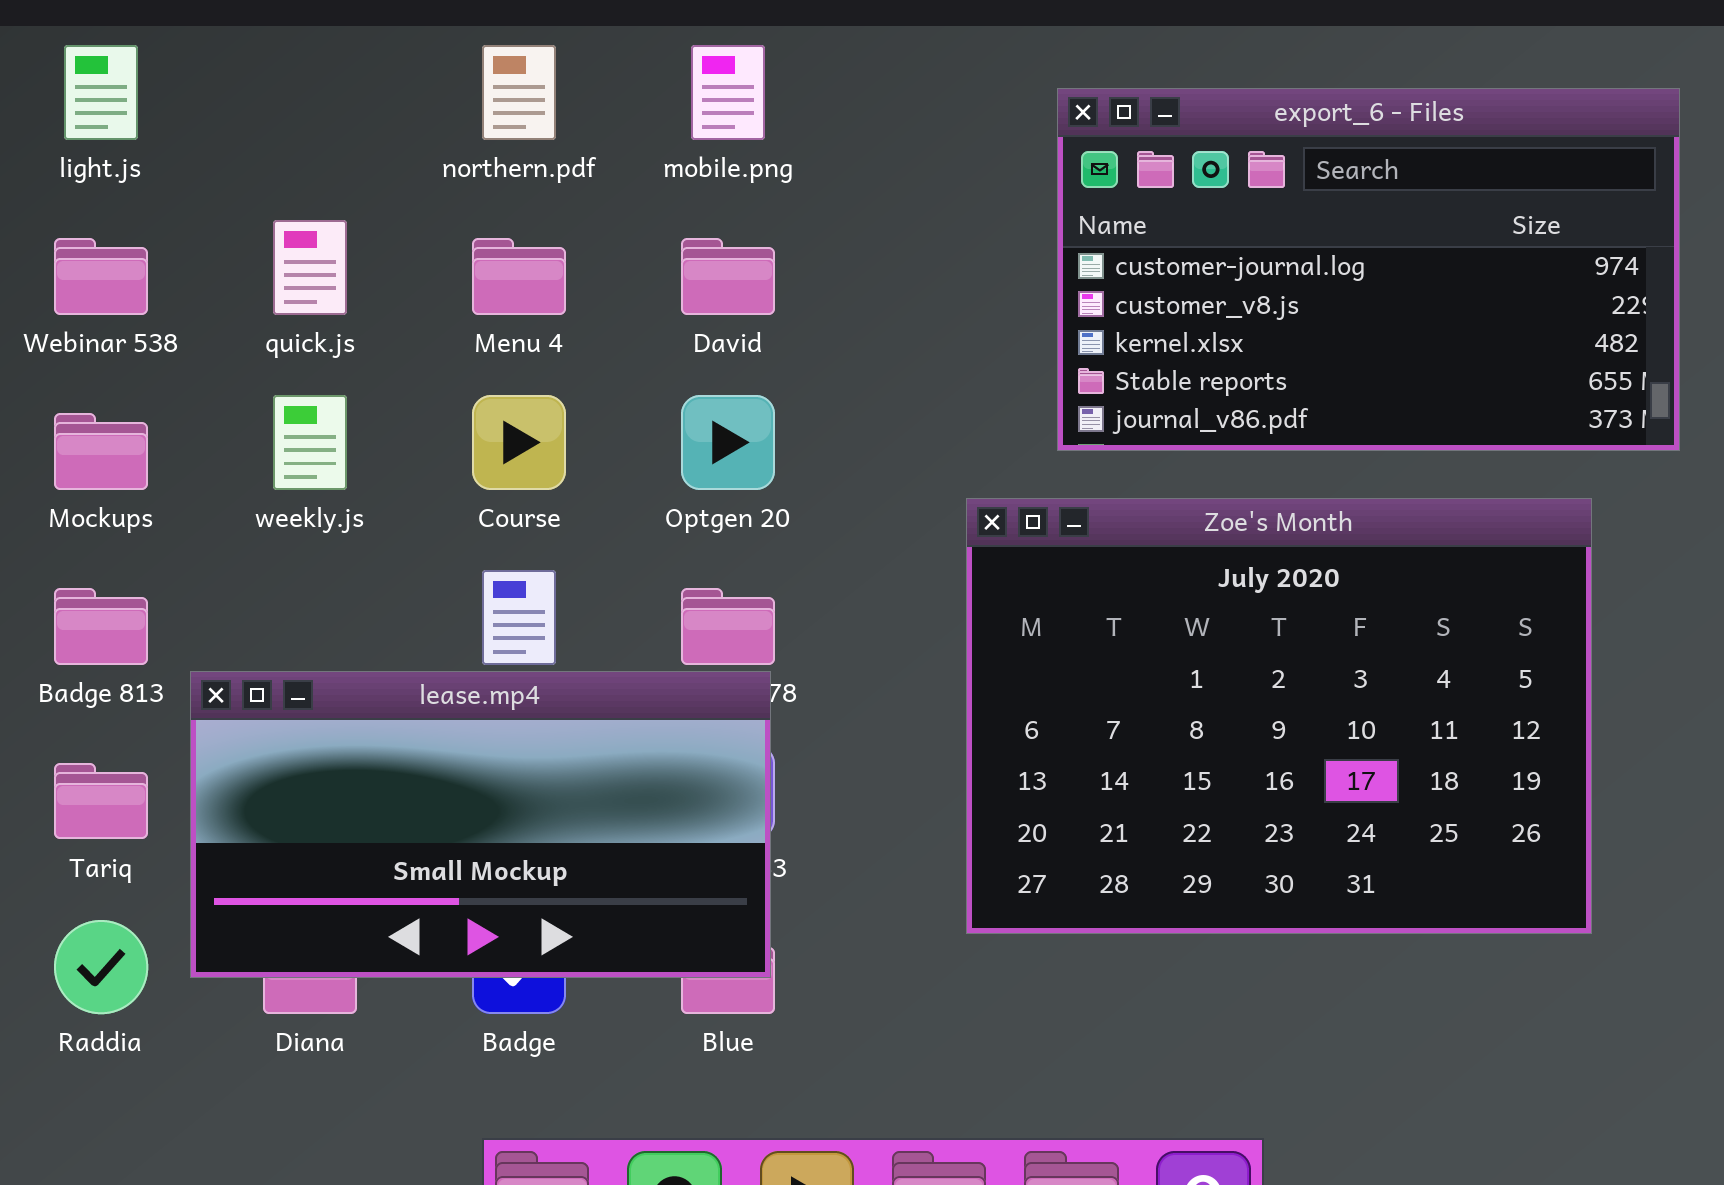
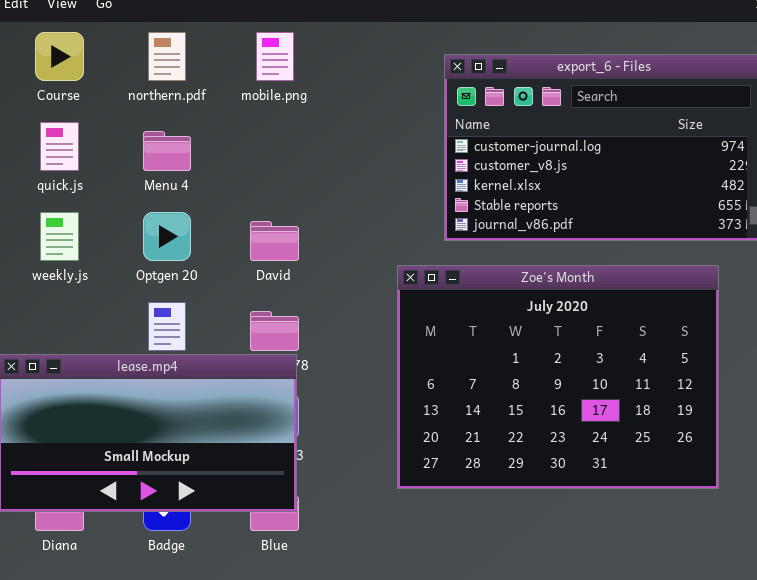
David: [681,238,775,315] -> [250,221,299,261], moved
Course: [472,395,566,490] -> [35,32,84,81], moved
Optgen 20: [681,395,775,490] -> [143,212,191,261], moved

